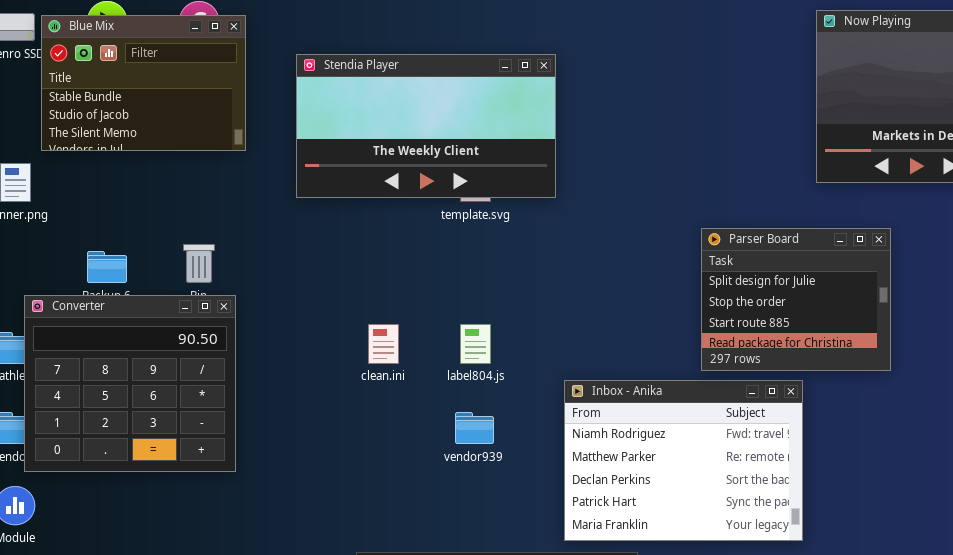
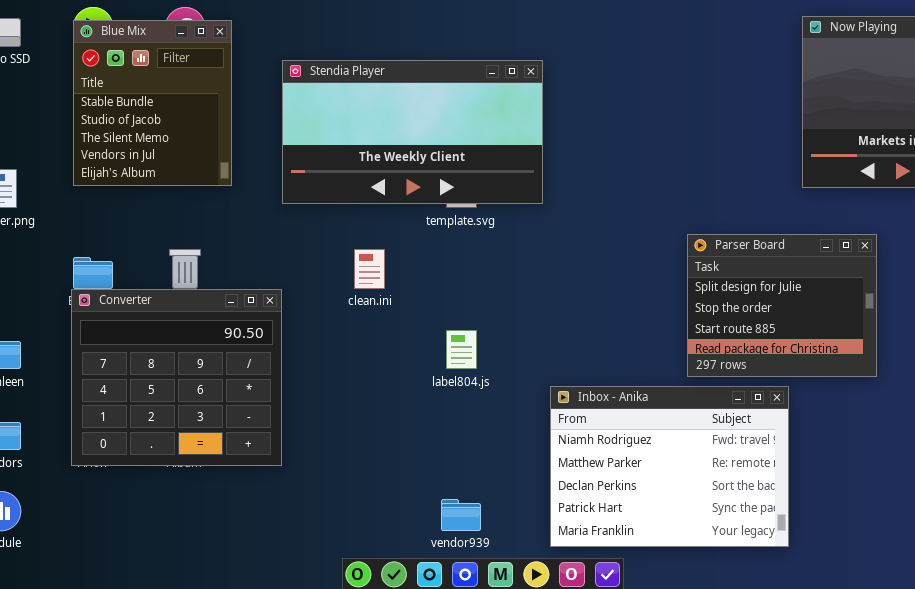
Blue Mix: [41,15,246,151] -> [73,20,232,186], resized
Converter: [24,295,236,472] -> [71,289,282,466], moved
clean.ini: [368,324,399,364] -> [354,249,385,289], moved
vendor939: [455,412,494,444] -> [441,499,481,531], moved

